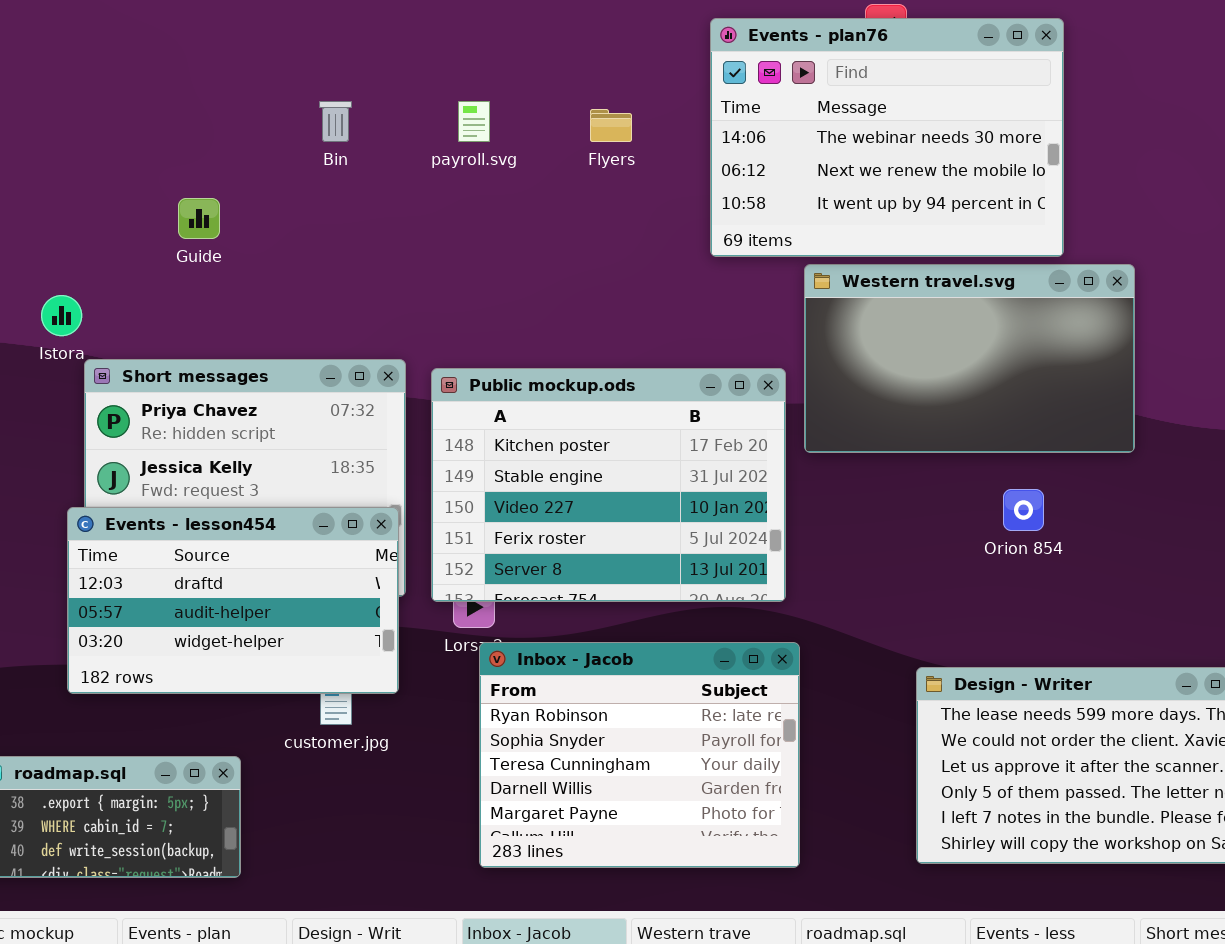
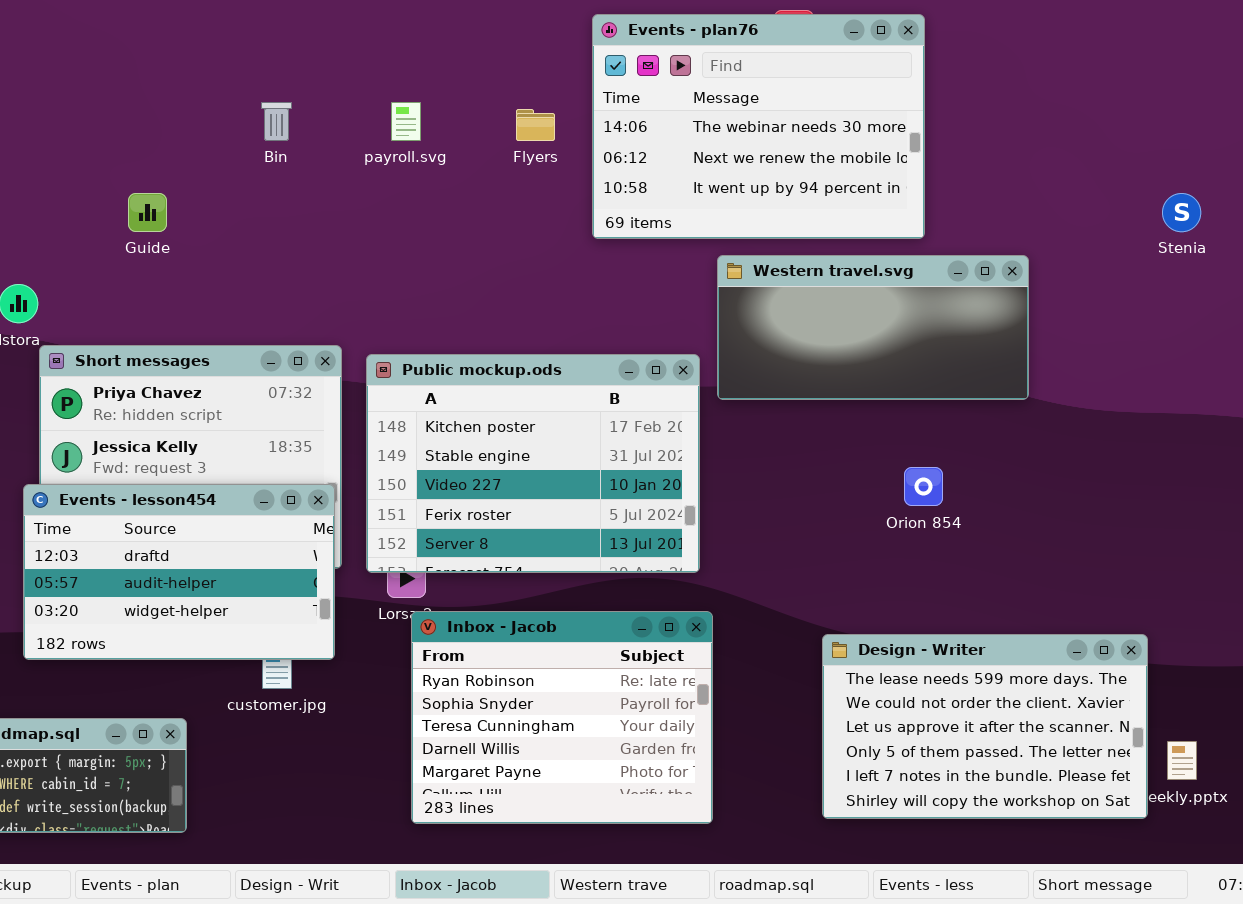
Events - plan76: [710,18,1064,257] -> [592,14,925,239], moved
Western travel.svg: [804,264,1135,453] -> [717,255,1029,400], resized

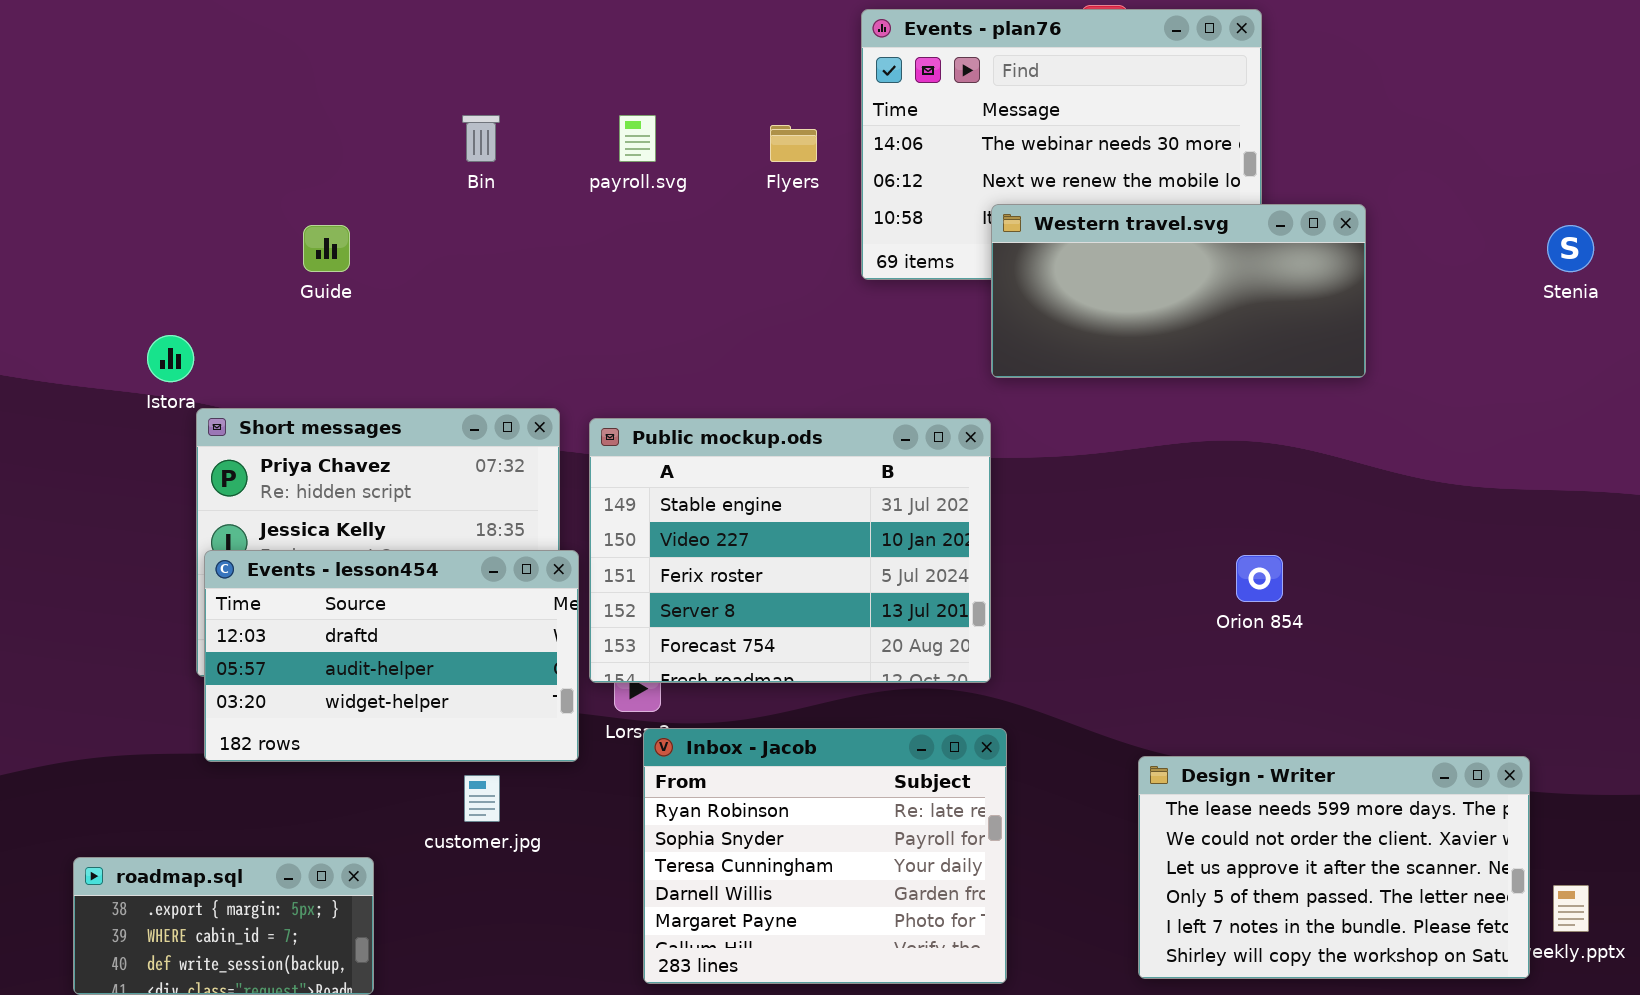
Western travel.svg: [717,255,1029,400] -> [991,204,1366,378], moved
Public mockup.ods: [366,354,700,573] -> [589,418,991,683], scrolled down 1 row
Events - lesson454: [23,484,335,660] -> [204,550,579,762], moved

